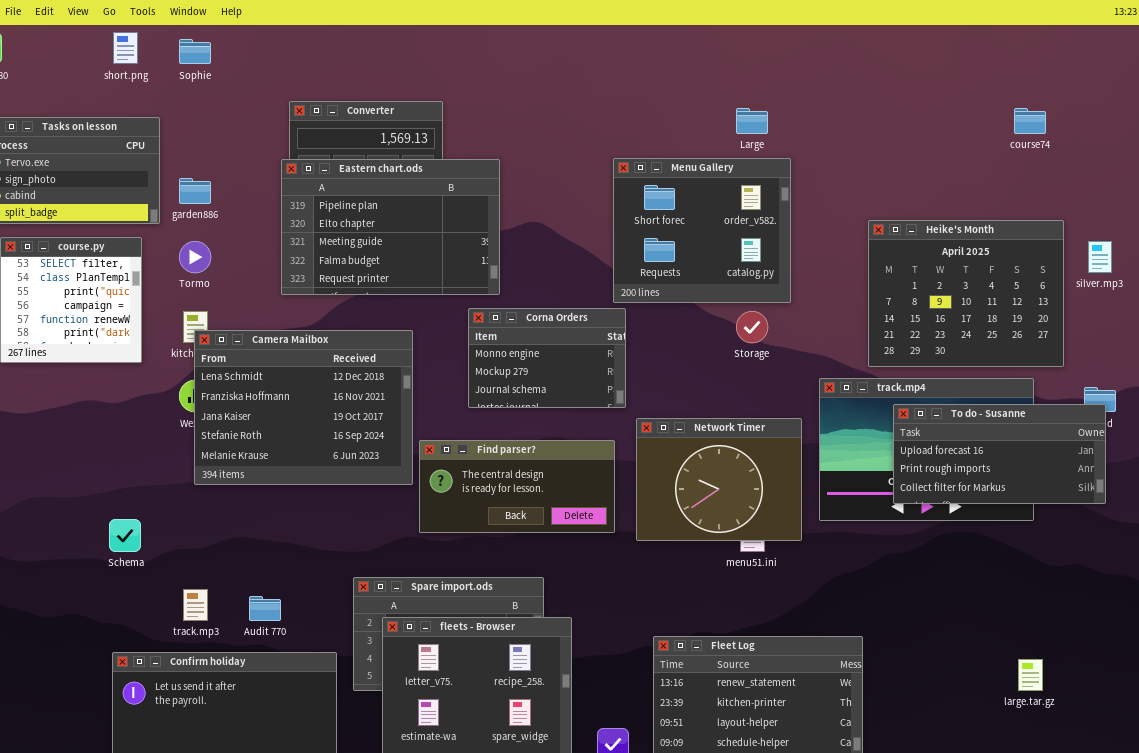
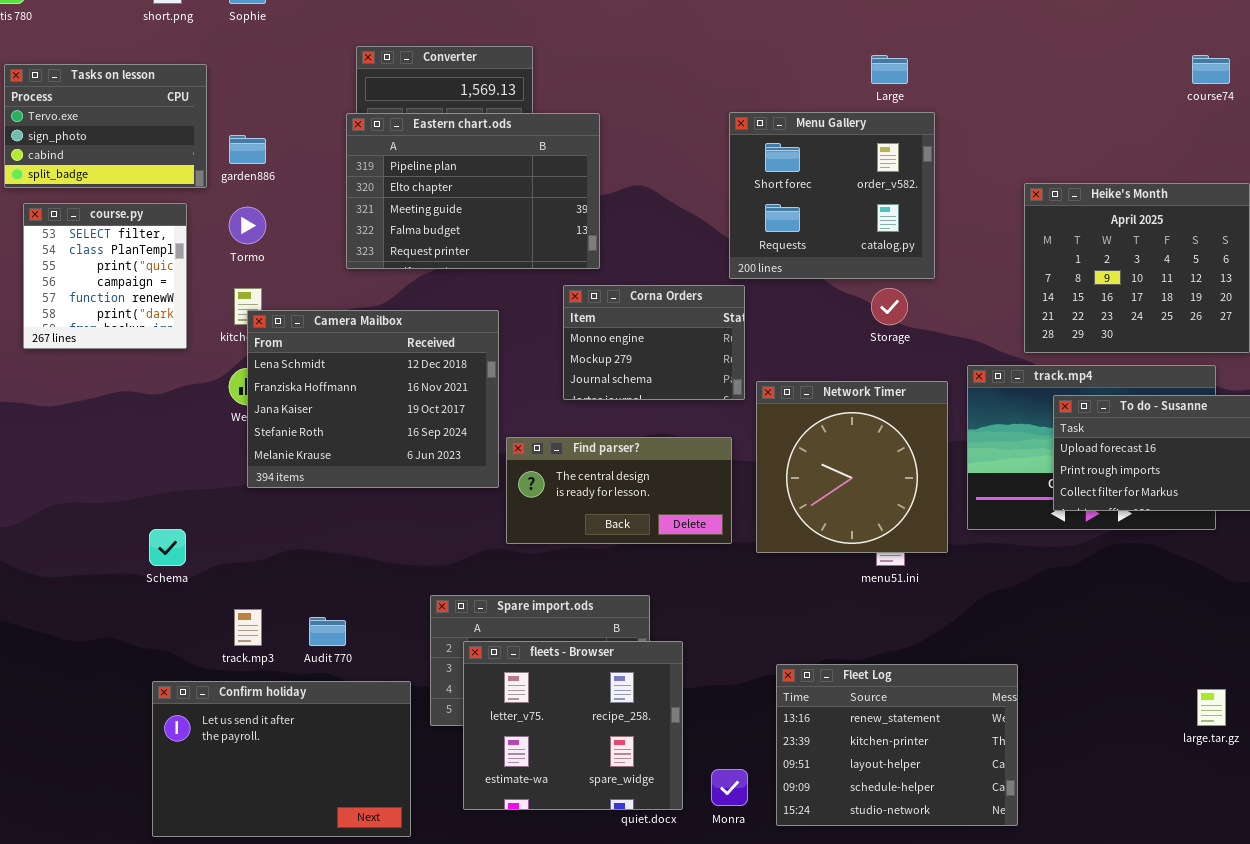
Network Timer: [636,418,802,541] -> [756,381,948,553], resized

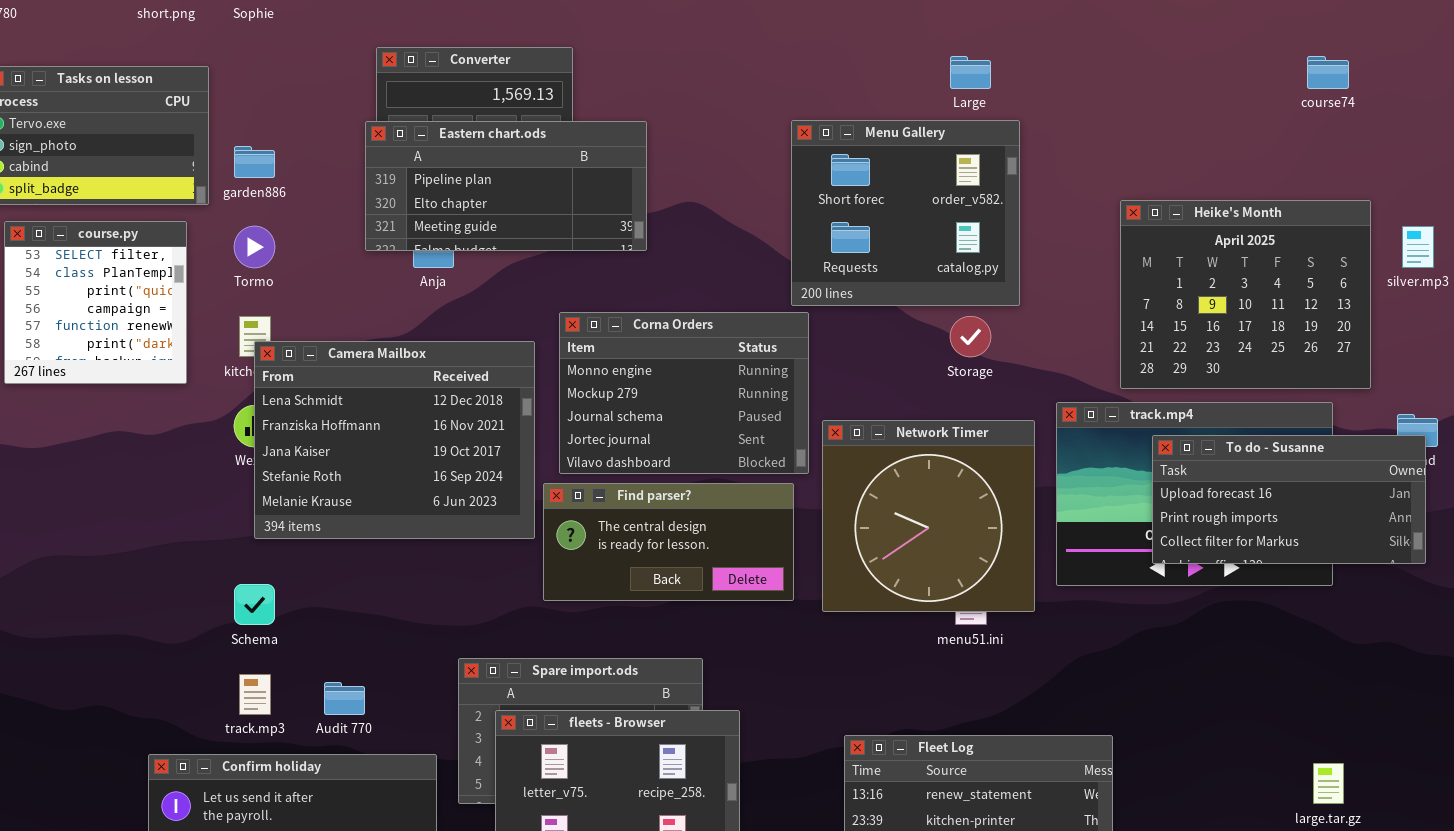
Eastern chart.ods: [346,113,600,269] -> [365,121,647,251], resized
Corna Orders: [563,285,745,400] -> [559,312,809,474], resized
Schema: [149,529,186,566] -> [234,584,275,625], moved

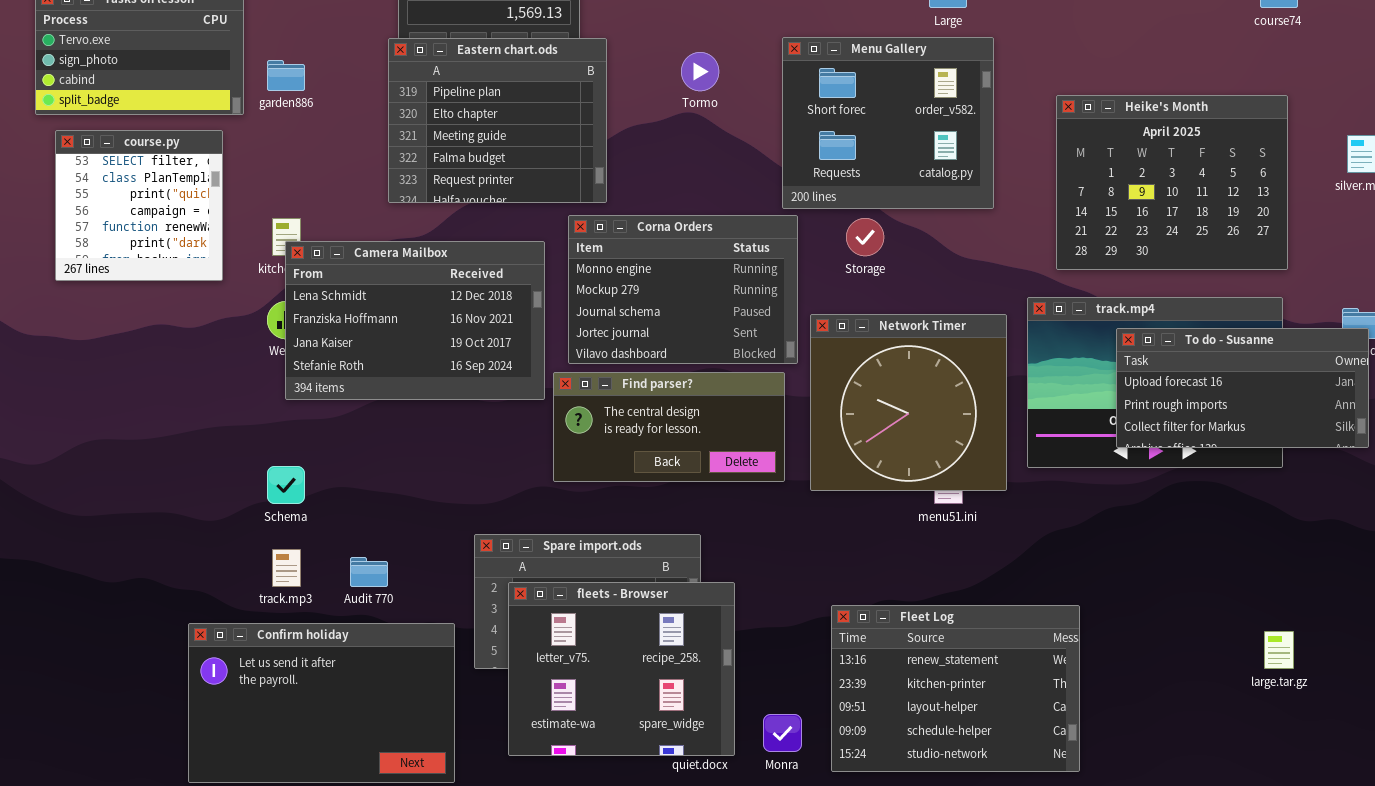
Eastern chart.ods: [365,121,647,251] -> [388,38,607,203], resized
Heike's Month: [1120,200,1371,389] -> [1056,95,1288,270], moved
Tormo: [234,226,275,268] -> [681,52,719,91], moved
Storage: [950,316,991,357] -> [846,218,884,256], moved
Camera Mailbox: [254,341,535,539] -> [285,241,545,400], resized

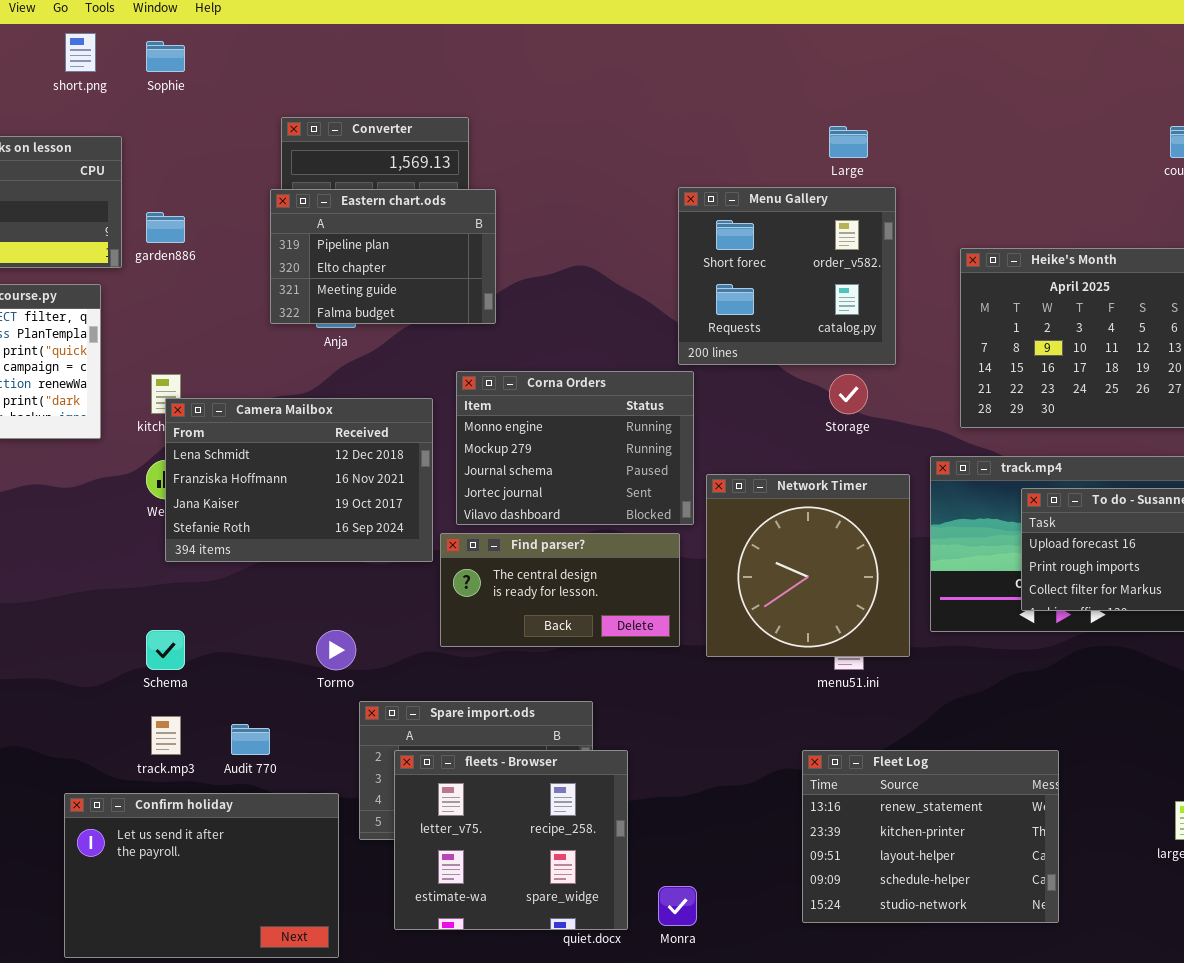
Eastern chart.ods: [388,38,607,203] -> [270,189,496,324], resized
Tormo: [681,52,719,91] -> [316,630,356,670], moved
Storage: [846,218,884,256] -> [829,374,868,414], moved
Fleet Log: [831,605,1080,772] -> [802,750,1059,923], moved

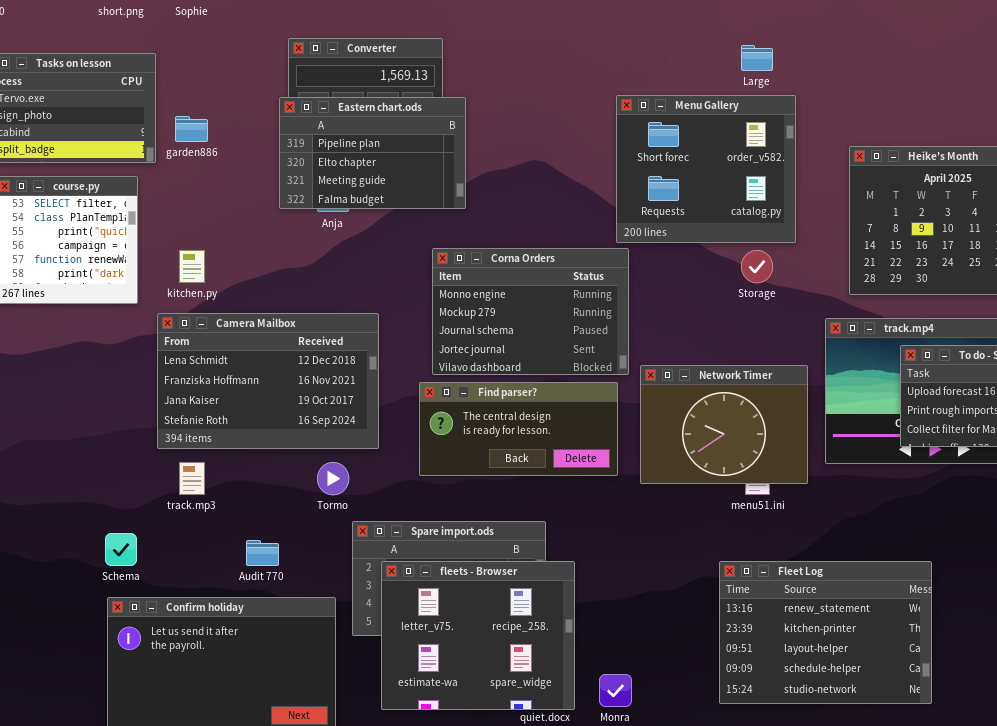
Camera Mailbox: [165,398,433,562] -> [157,313,379,449], moved
Network Timer: [706,474,910,657] -> [640,365,808,484], resized
Schema: [146,630,185,670] -> [105,533,137,566], moved
track.mp3: [151,716,181,755] -> [179,462,205,495], moved

